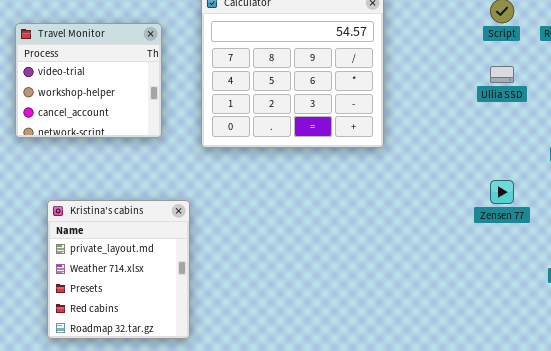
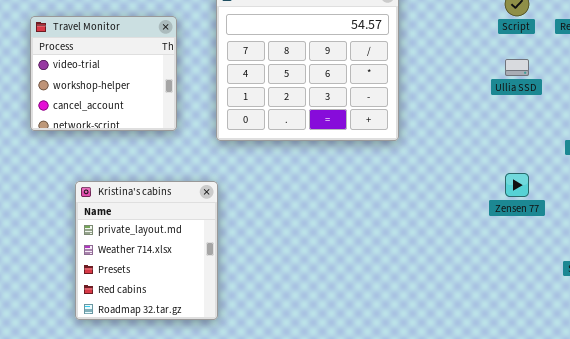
Kristina's cabins: [47,200,190,339] -> [75,181,218,320], moved

